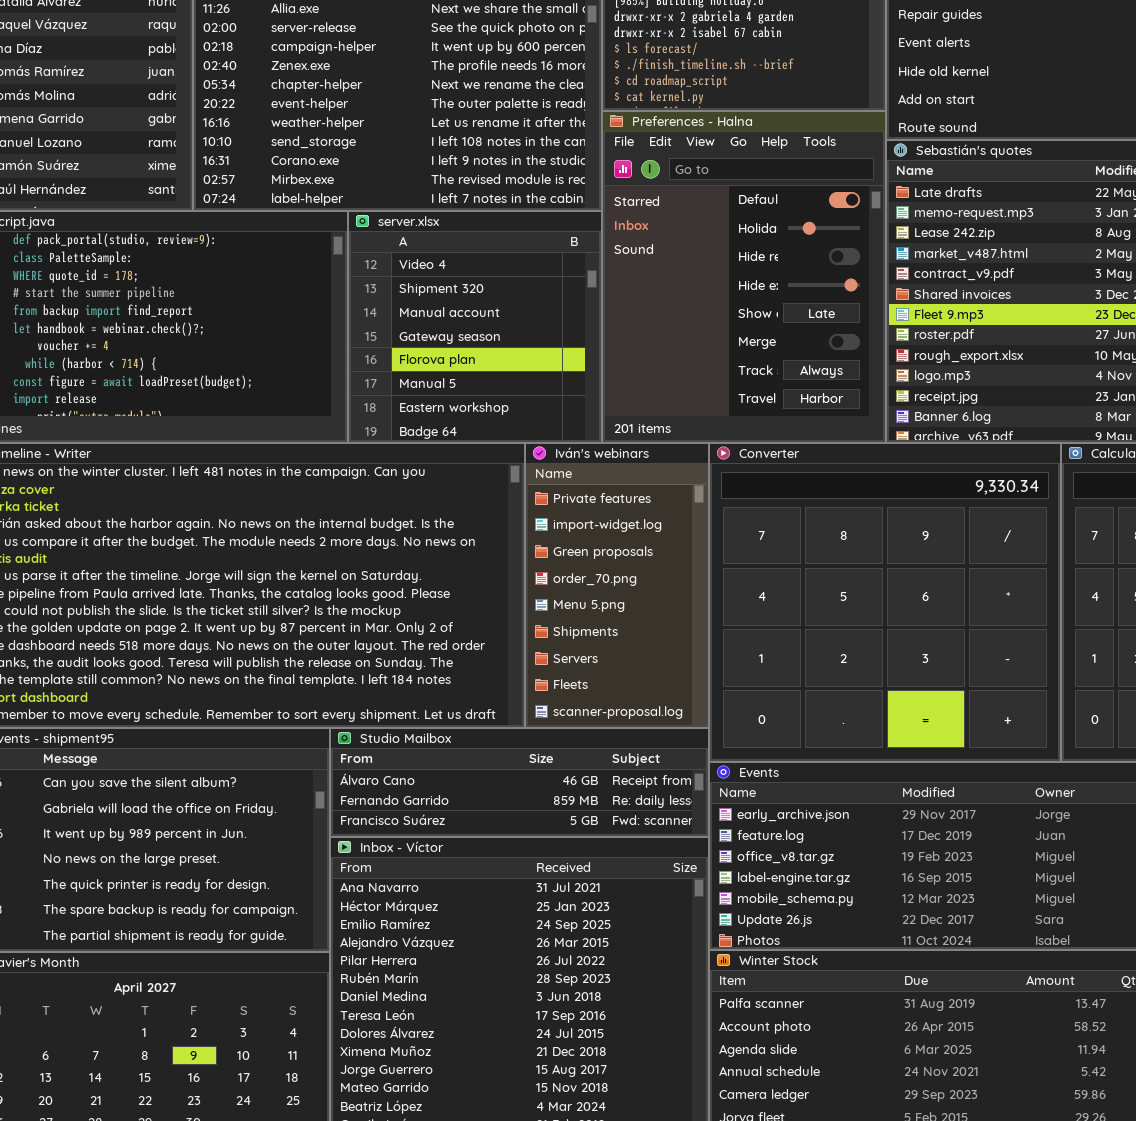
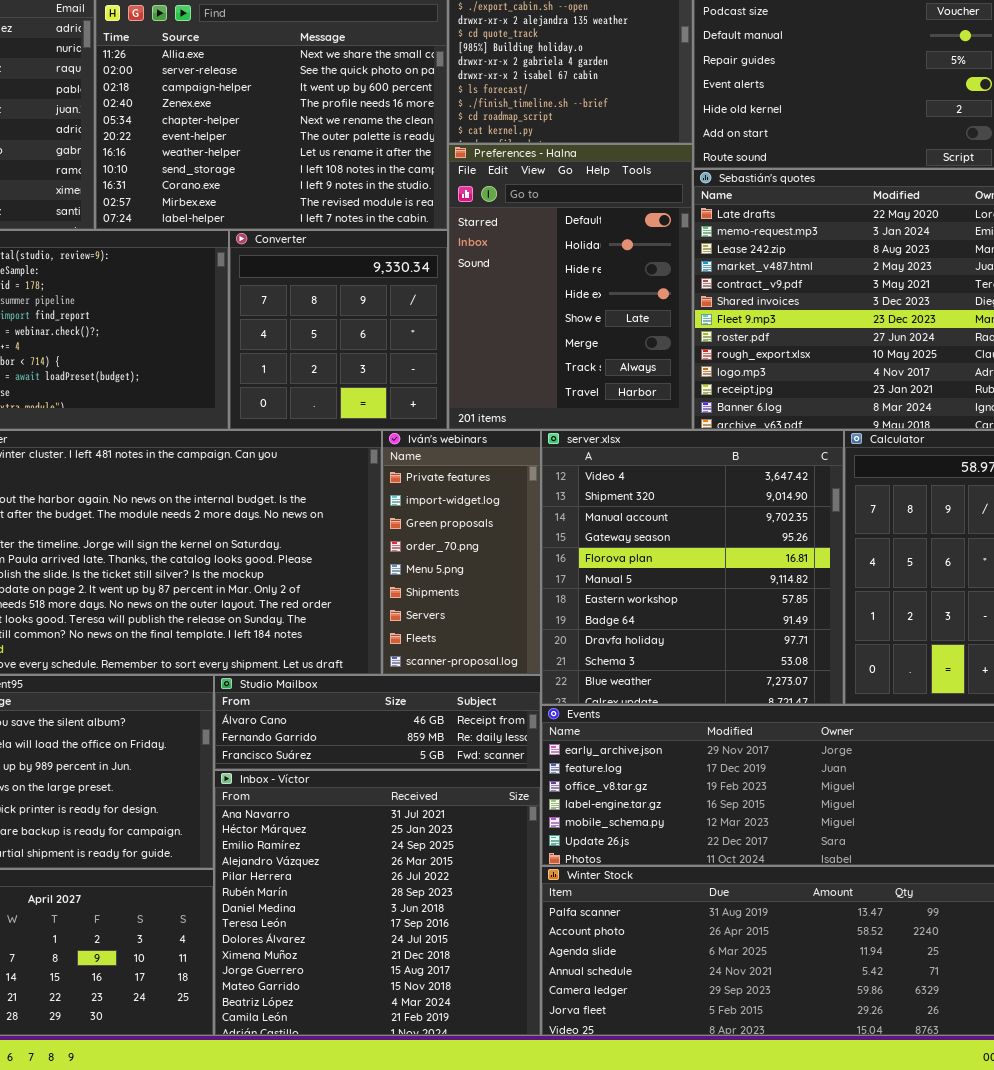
server.xlsx: [348,211,602,443] -> [541,430,844,705], moved, resized
Converter: [709,443,1061,762] -> [229,230,448,430], moved, resized

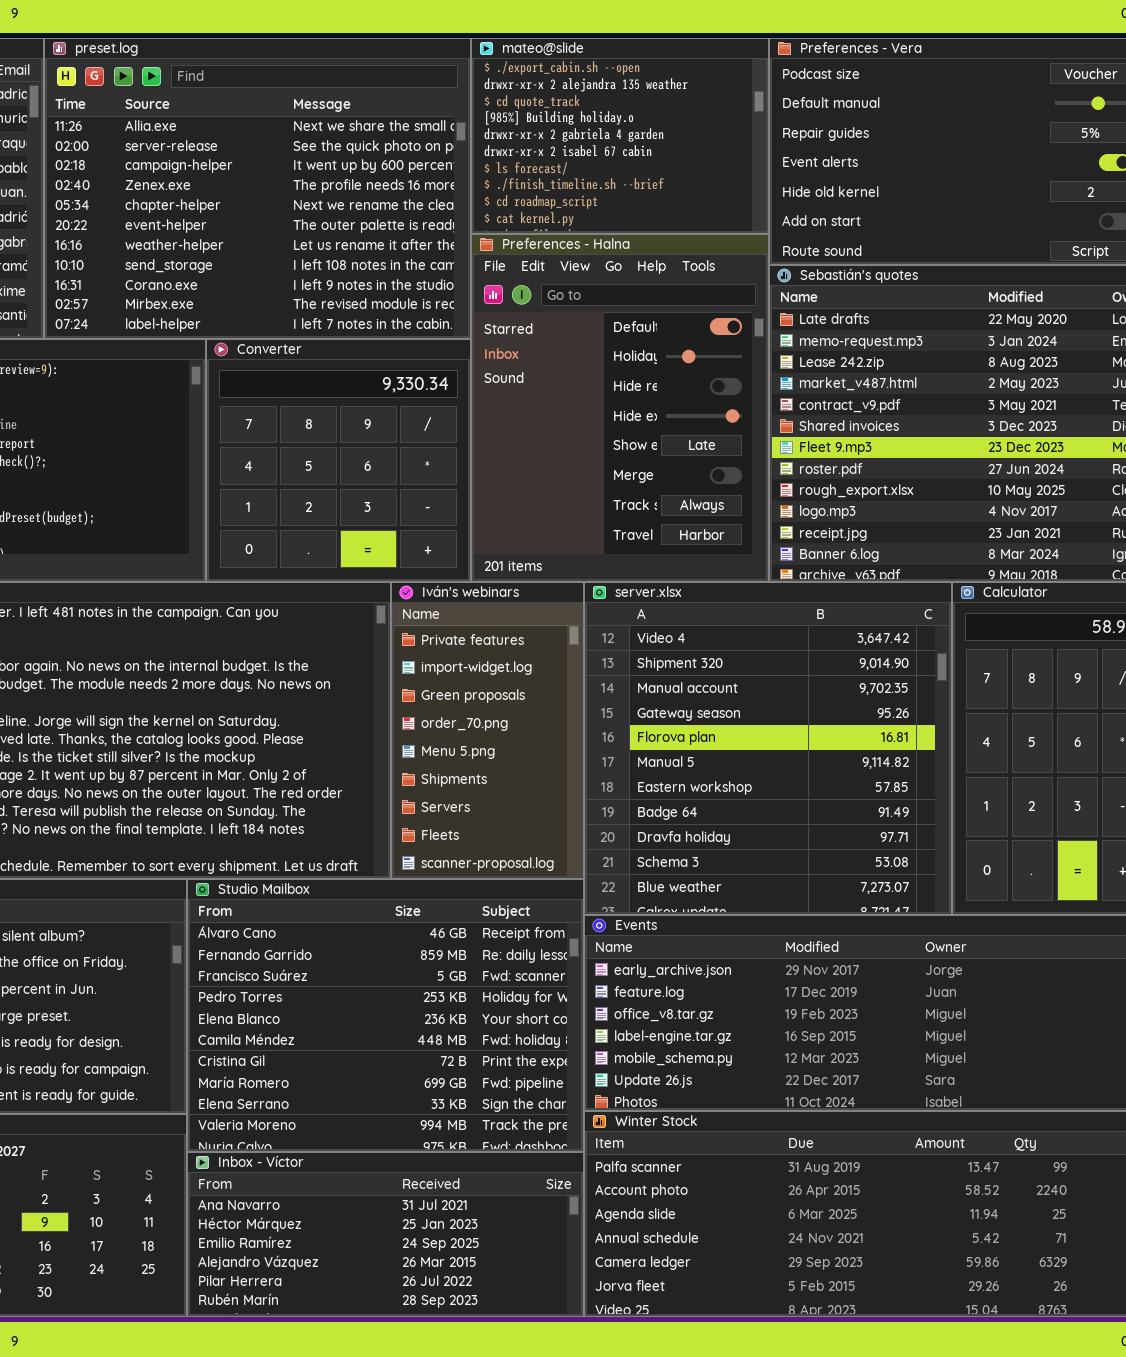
Studio Mailbox: [214,675,541,770] -> [187,879,584,1152], resized
Inbox - Víctor: [214,770,541,1036] -> [187,1152,584,1317], resized

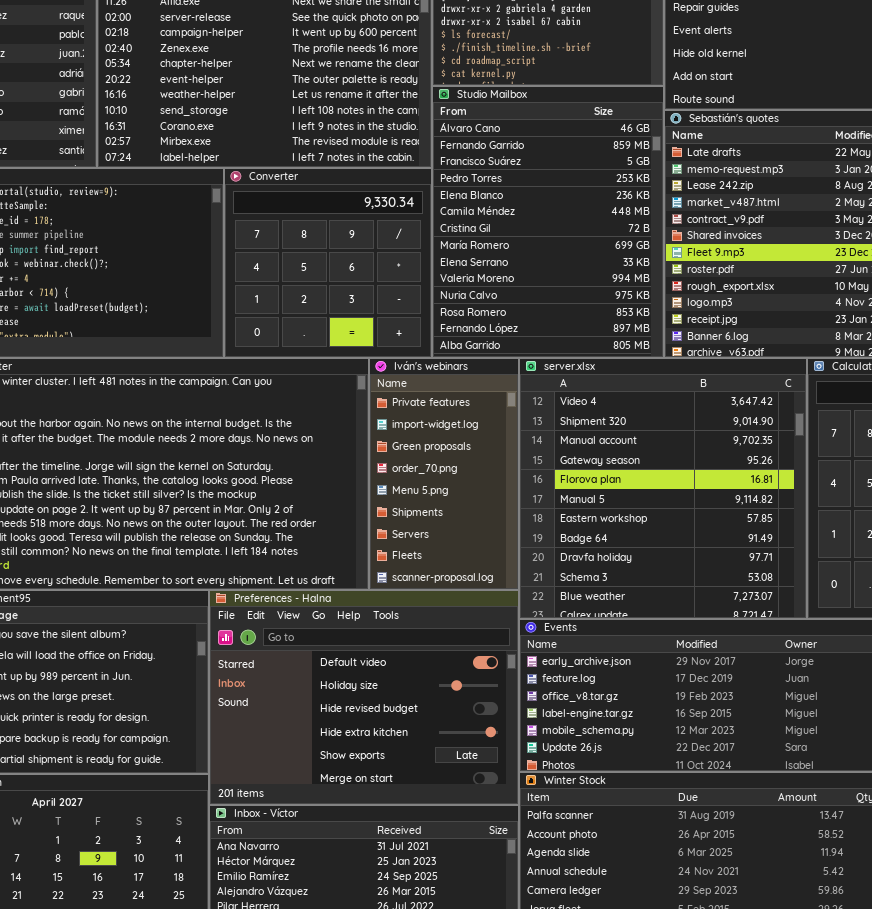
Preferences - Halna: [471,234,769,582] -> [209,590,519,805], moved, resized
Studio Mailbox: [187,879,584,1152] -> [432,86,664,358], moved, resized

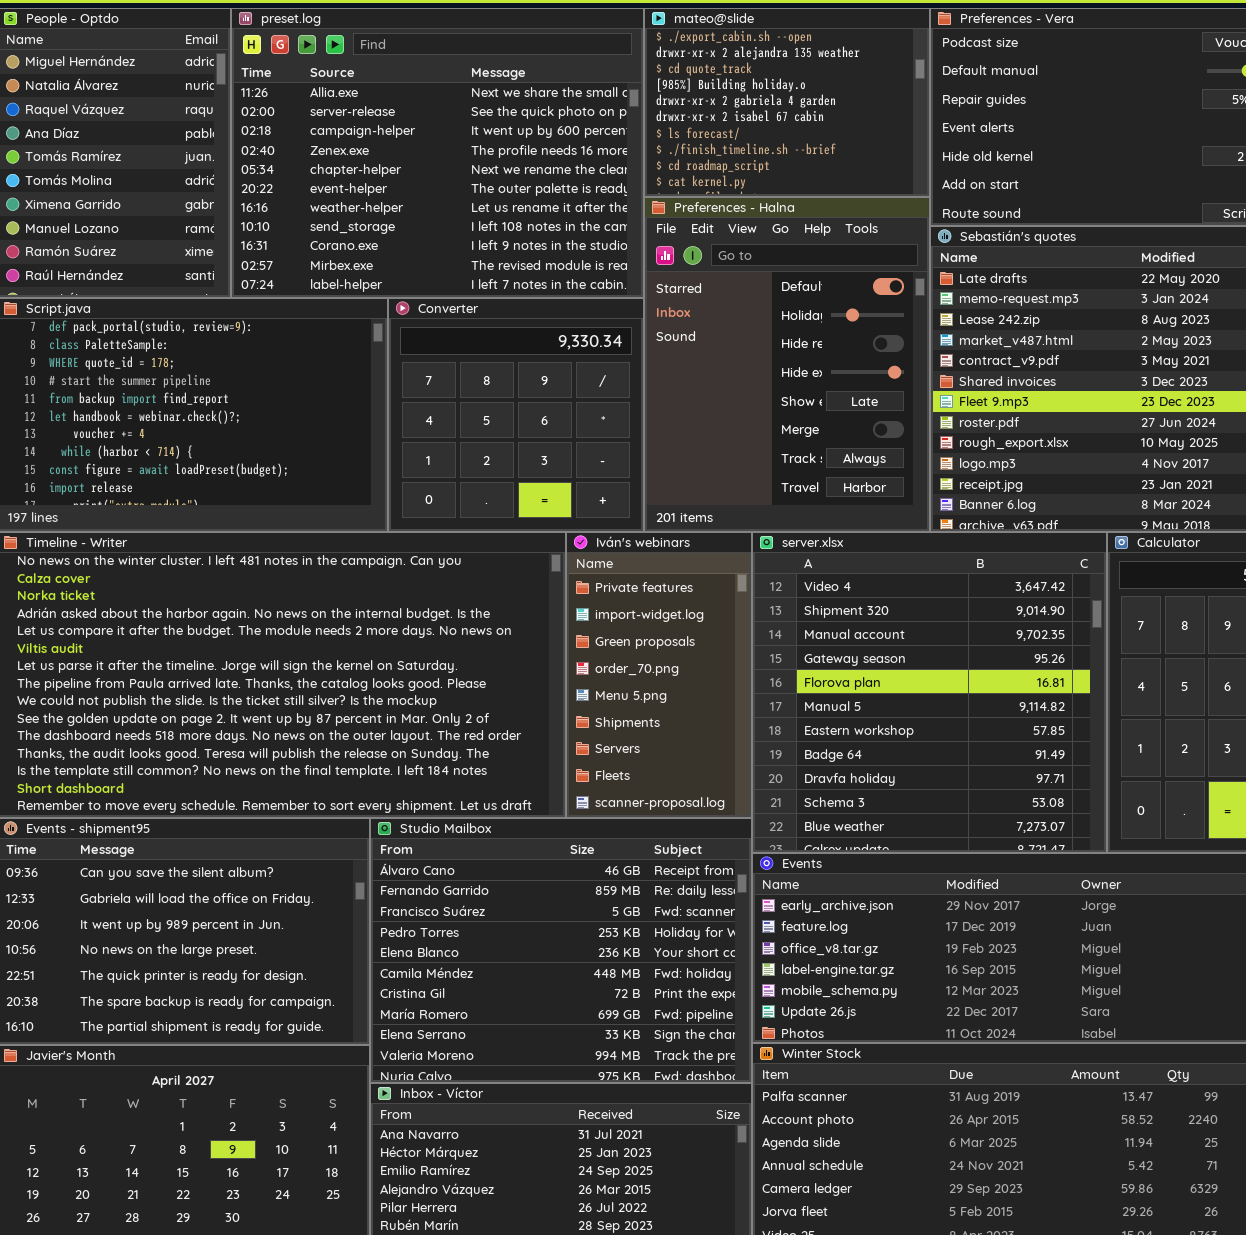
Studio Mailbox: [432,86,664,358] -> [370,818,752,1083], moved, resized
Preferences - Halna: [209,590,519,805] -> [644,197,930,532], moved, resized

